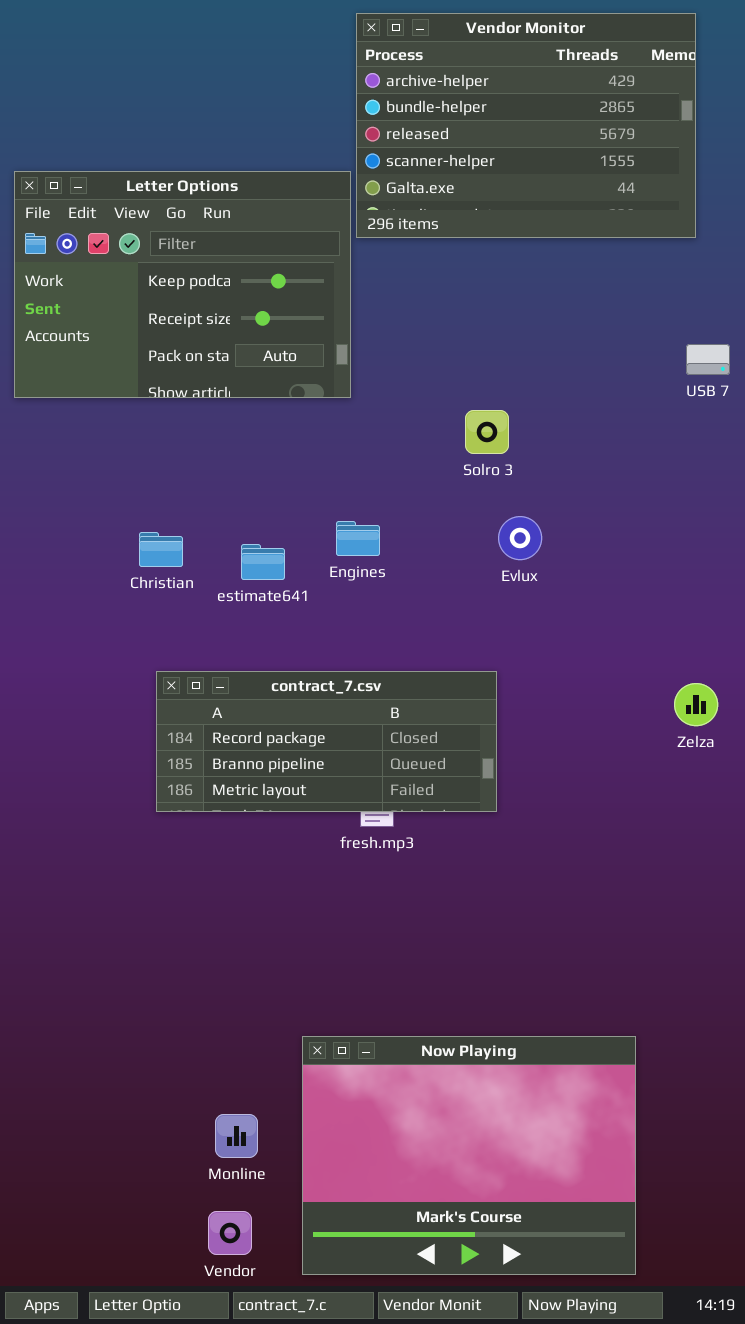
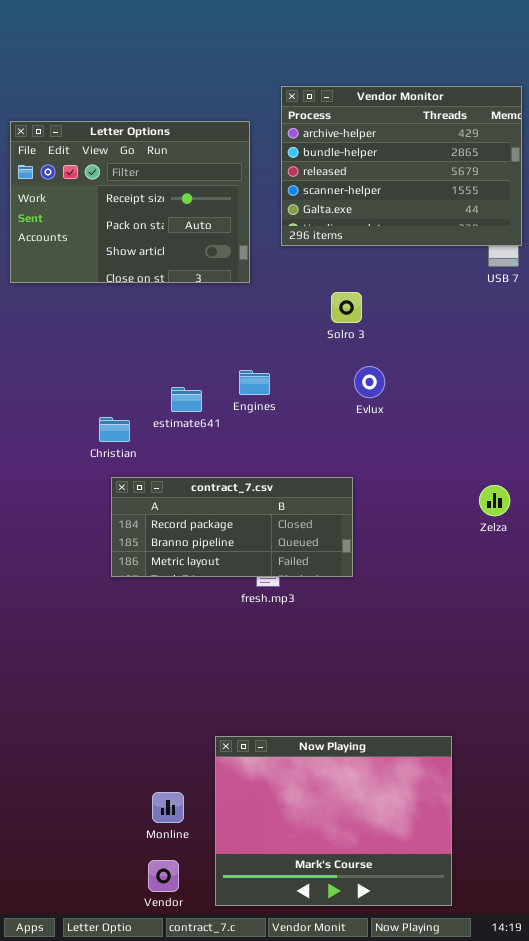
Vendor Monitor: [356,13,696,238] -> [281,86,522,246], moved
Letter Options: [14,171,351,398] -> [10,121,250,283], scrolled down 1 row
Christian: [139,532,183,567] -> [99,417,130,442], moved

